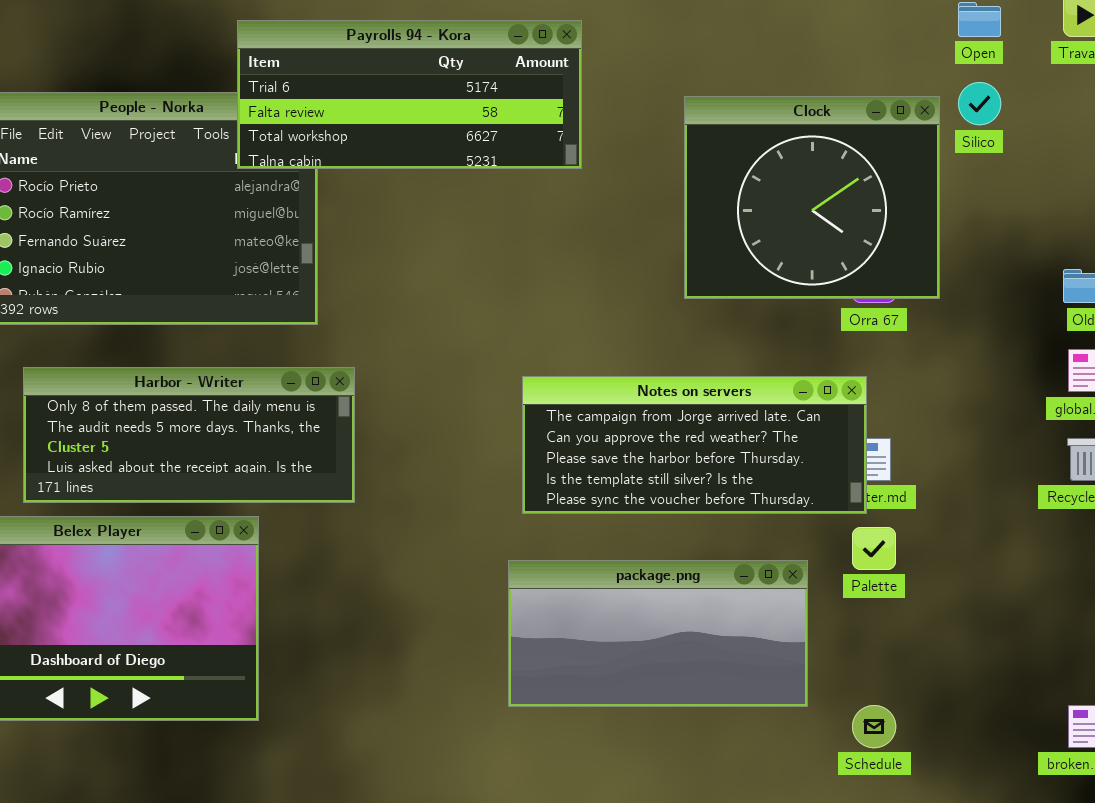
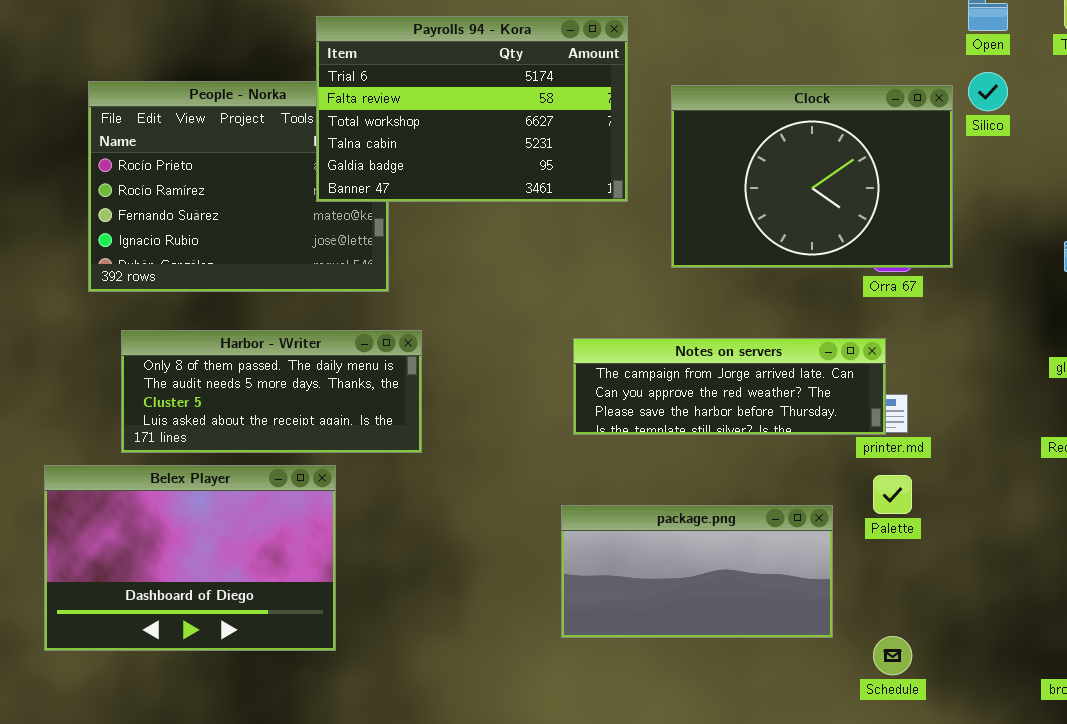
Payrolls 94 - Kora: [237,20,582,169] -> [316,16,628,202], resized
Clock: [684,96,940,299] -> [671,85,953,268], resized
Notes on servers: [522,376,867,514] -> [573,338,886,435], resized

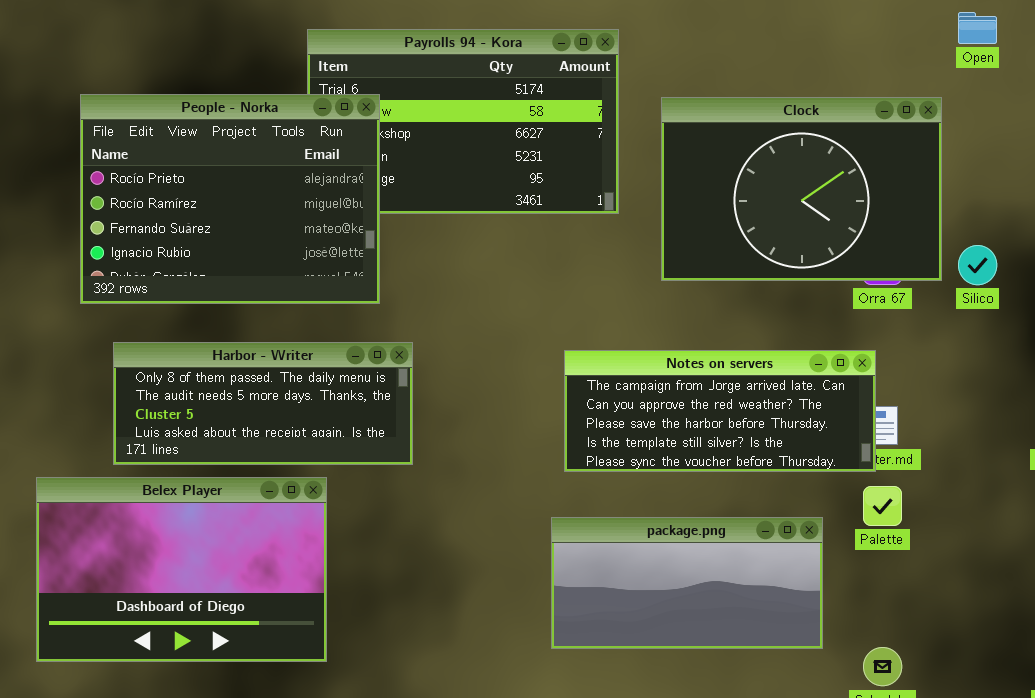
Silico: [968,72,1008,111] -> [958,245,997,285], moved
People - Norka: [88,81,389,292] -> [80,94,380,304], raised
Notes on servers: [573,338,886,435] -> [564,350,876,472], resized

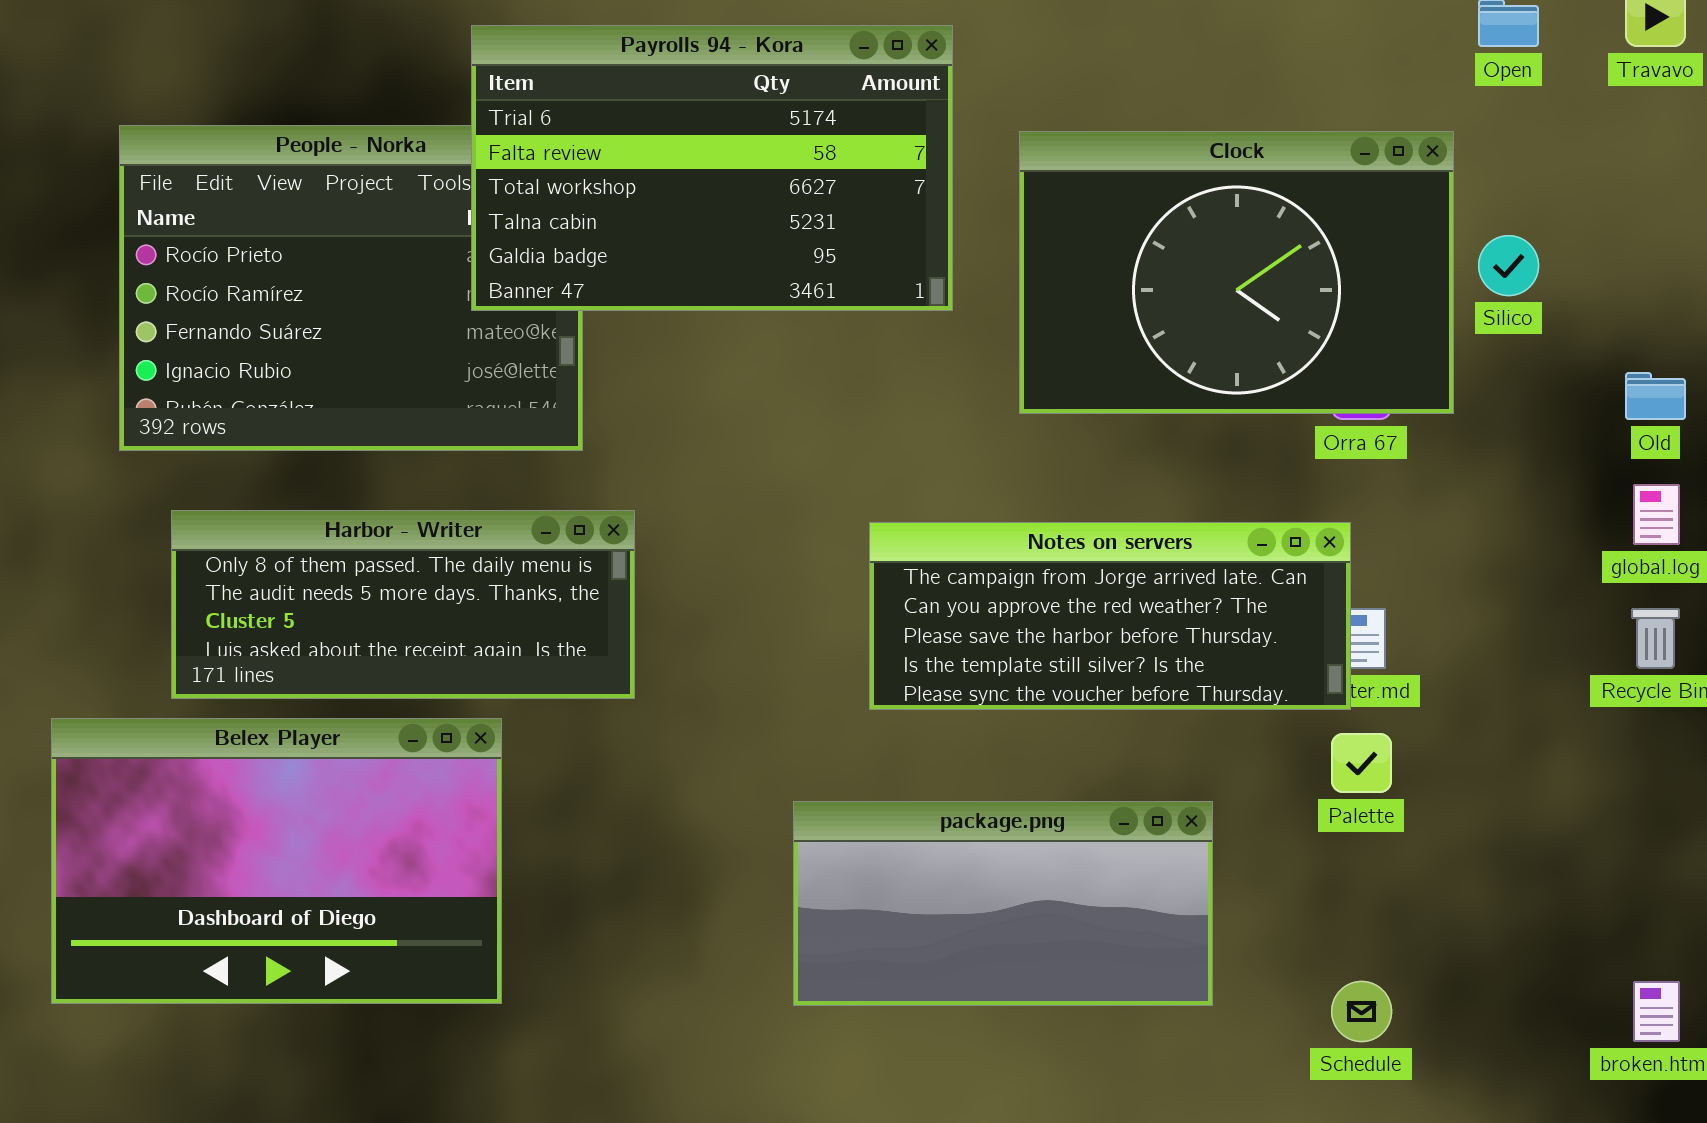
Payrolls 94 - Kora: [307,29,619,214] -> [471,25,953,311], raised
Silico: [958,245,997,285] -> [1478,235,1539,296], moved
package.png: [551,517,823,649] -> [793,801,1213,1006], moved

